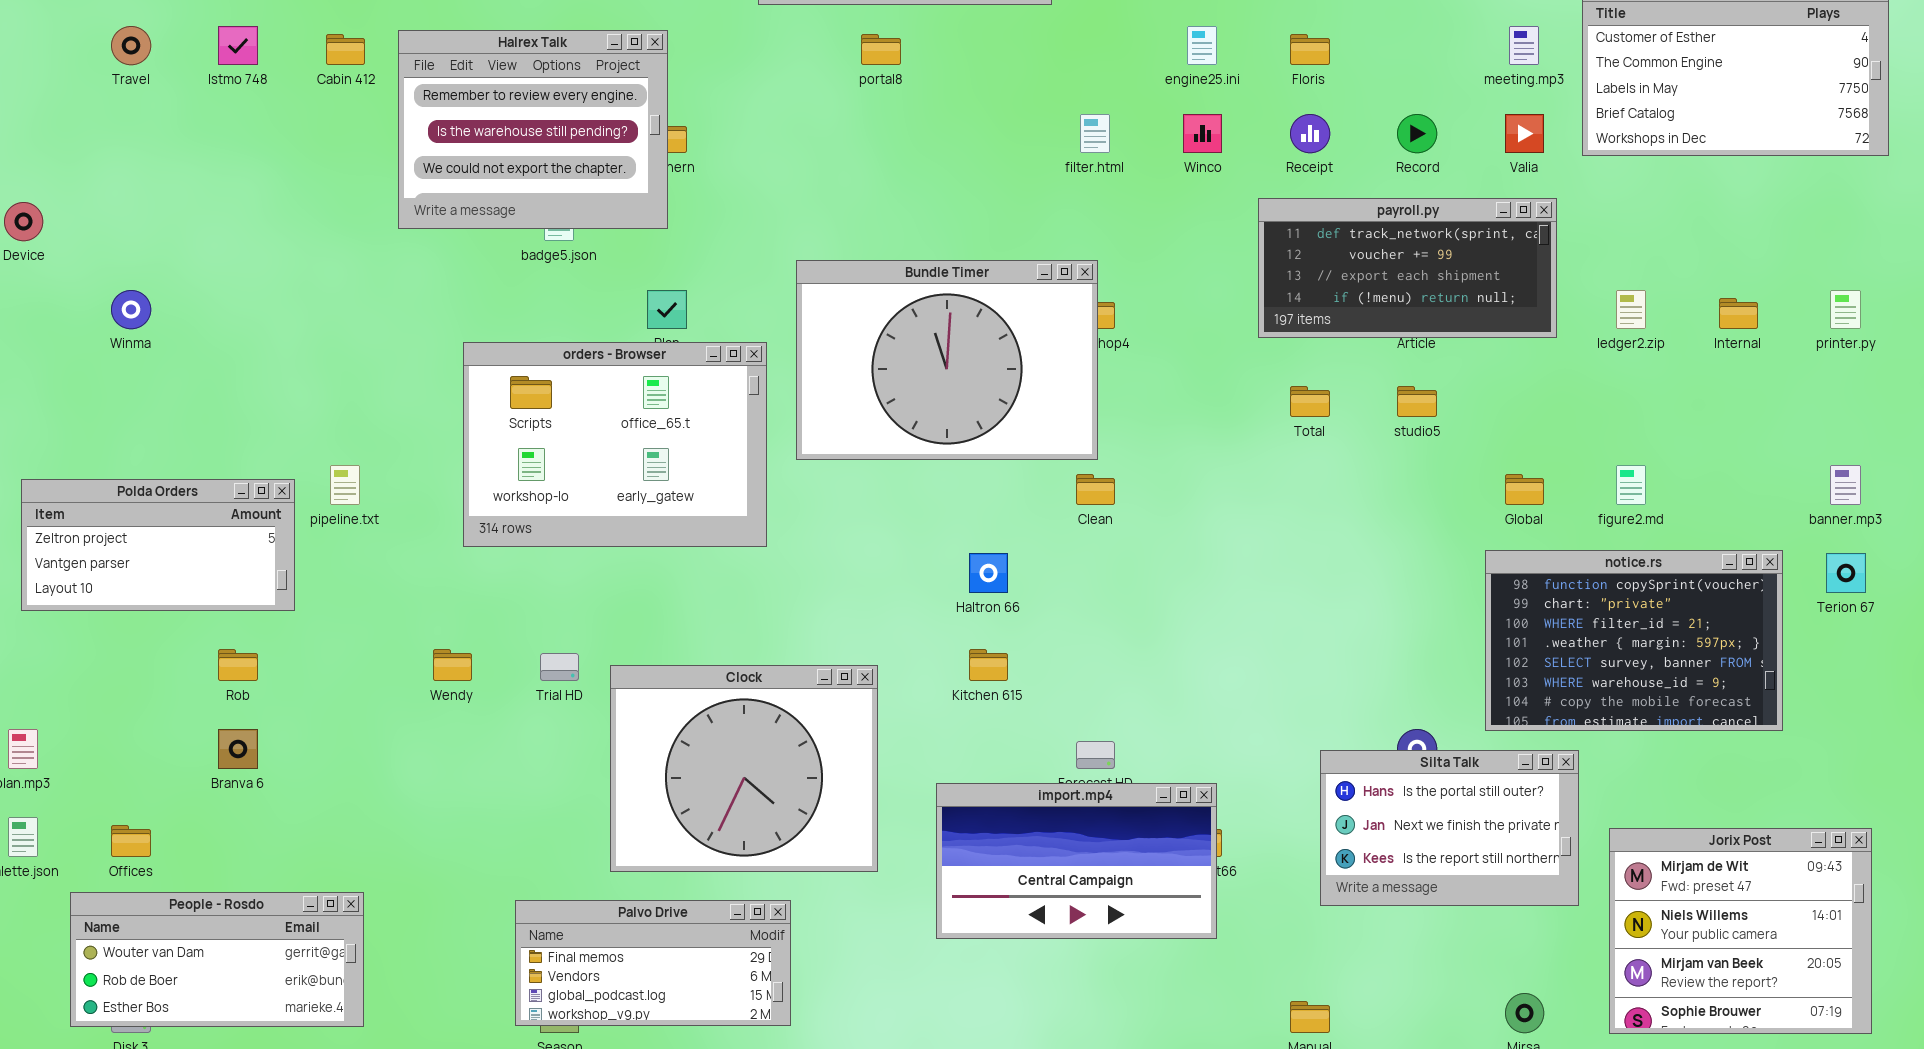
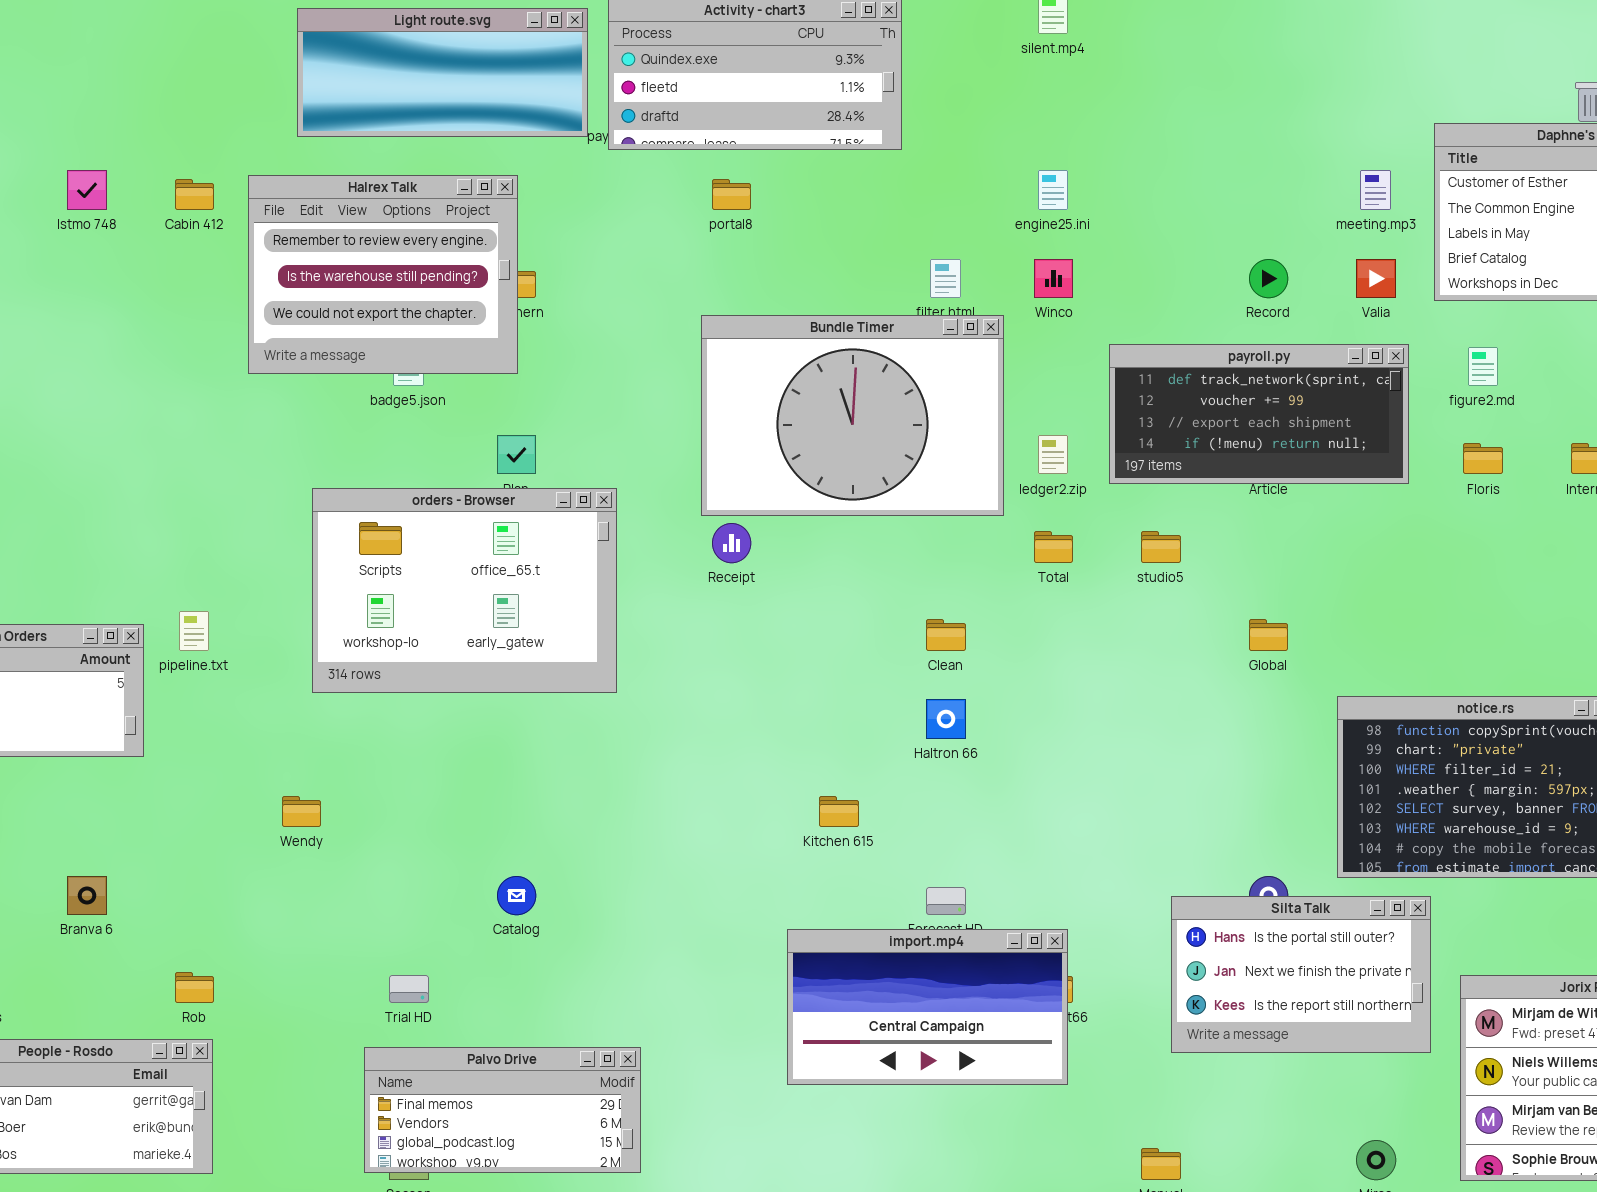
Floris: [1290,34,1330,65] -> [1463,443,1503,474], moved
Receipt: [1290,114,1330,153] -> [712,523,751,563], moved
Bundle Timer: [796,260,1098,460] -> [701,315,1004,516], moved
ledger2.zip: [1616,290,1646,329] -> [1038,435,1068,474], moved
Total: [1290,386,1330,417] -> [1034,531,1073,563], moved
studio5: [1397,386,1437,417] -> [1141,531,1181,563], moved
figure2.md: [1616,465,1646,505] -> [1468,347,1498,386], moved
Global: [1505,474,1544,505] -> [1249,619,1288,651], moved
Haltron 66: [969,553,1008,593] -> [926,699,966,739], moved
Rob: [218,649,258,681] -> [175,972,214,1003], moved
Trial HD: [540,653,579,681] -> [389,975,429,1003], moved
Clock: [610,665,878,872] -> none, closed

